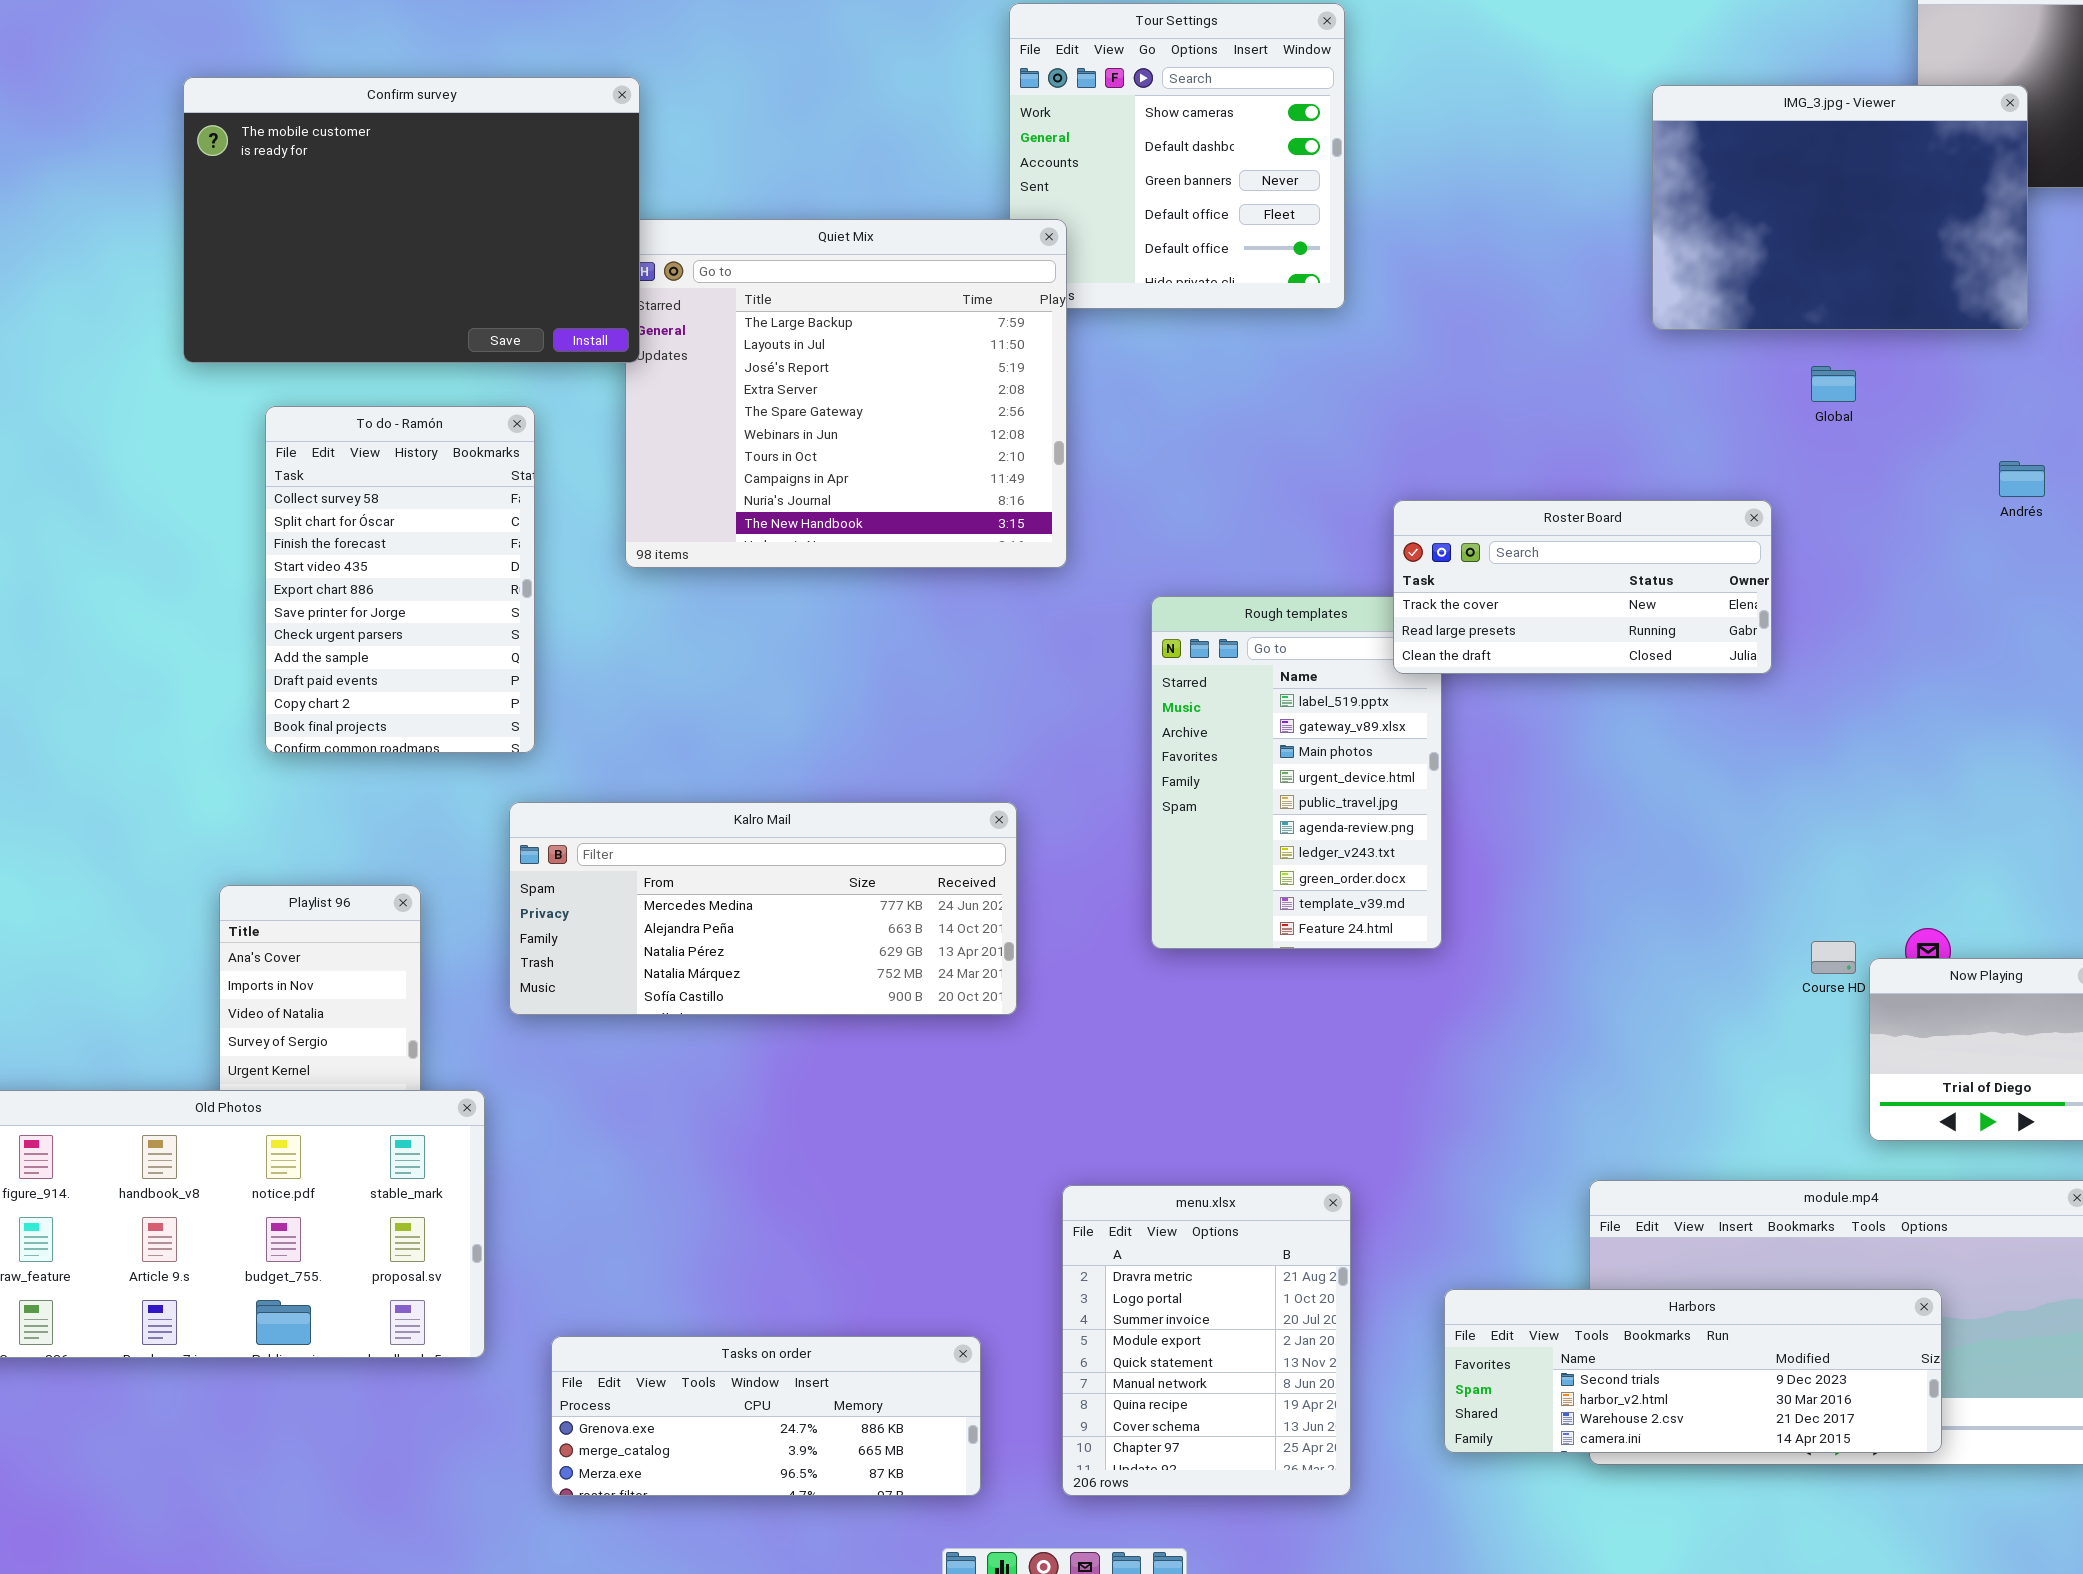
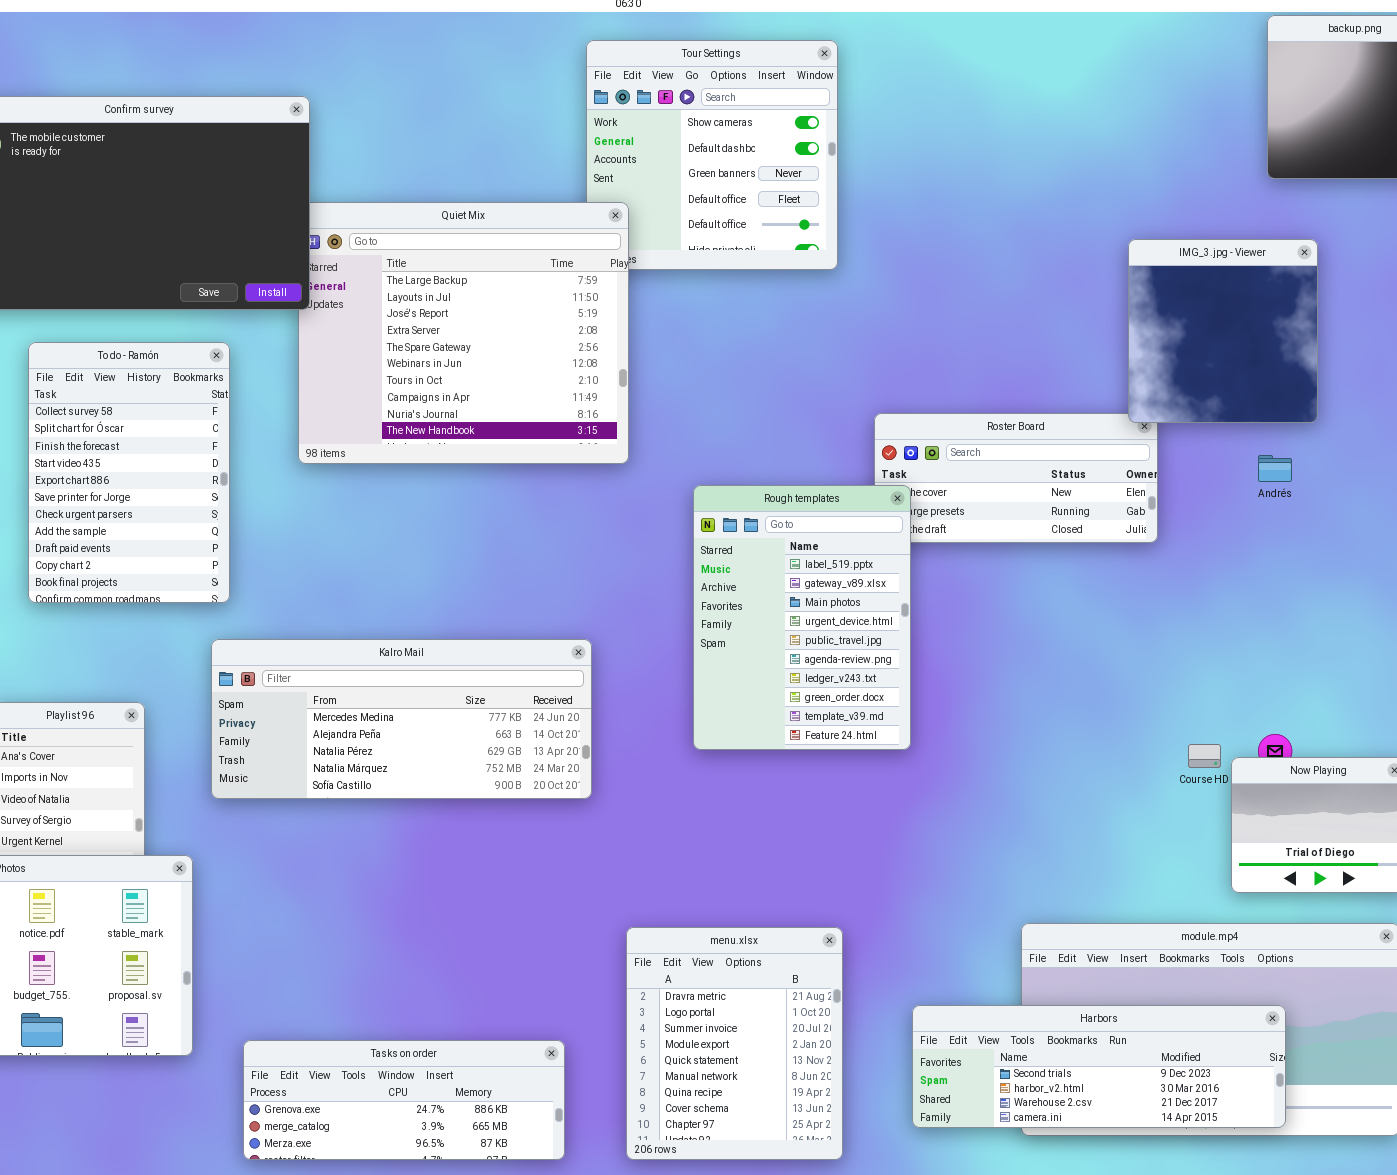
IMG_3.jpg - Viewer: [1652,85,2028,330] -> [1128,239,1318,423], moved, resized
Andrés: [1999,461,2045,497] -> [1258,455,1292,482], moved
Rough templates: [1151,596,1442,949] -> [693,485,911,750], raised

